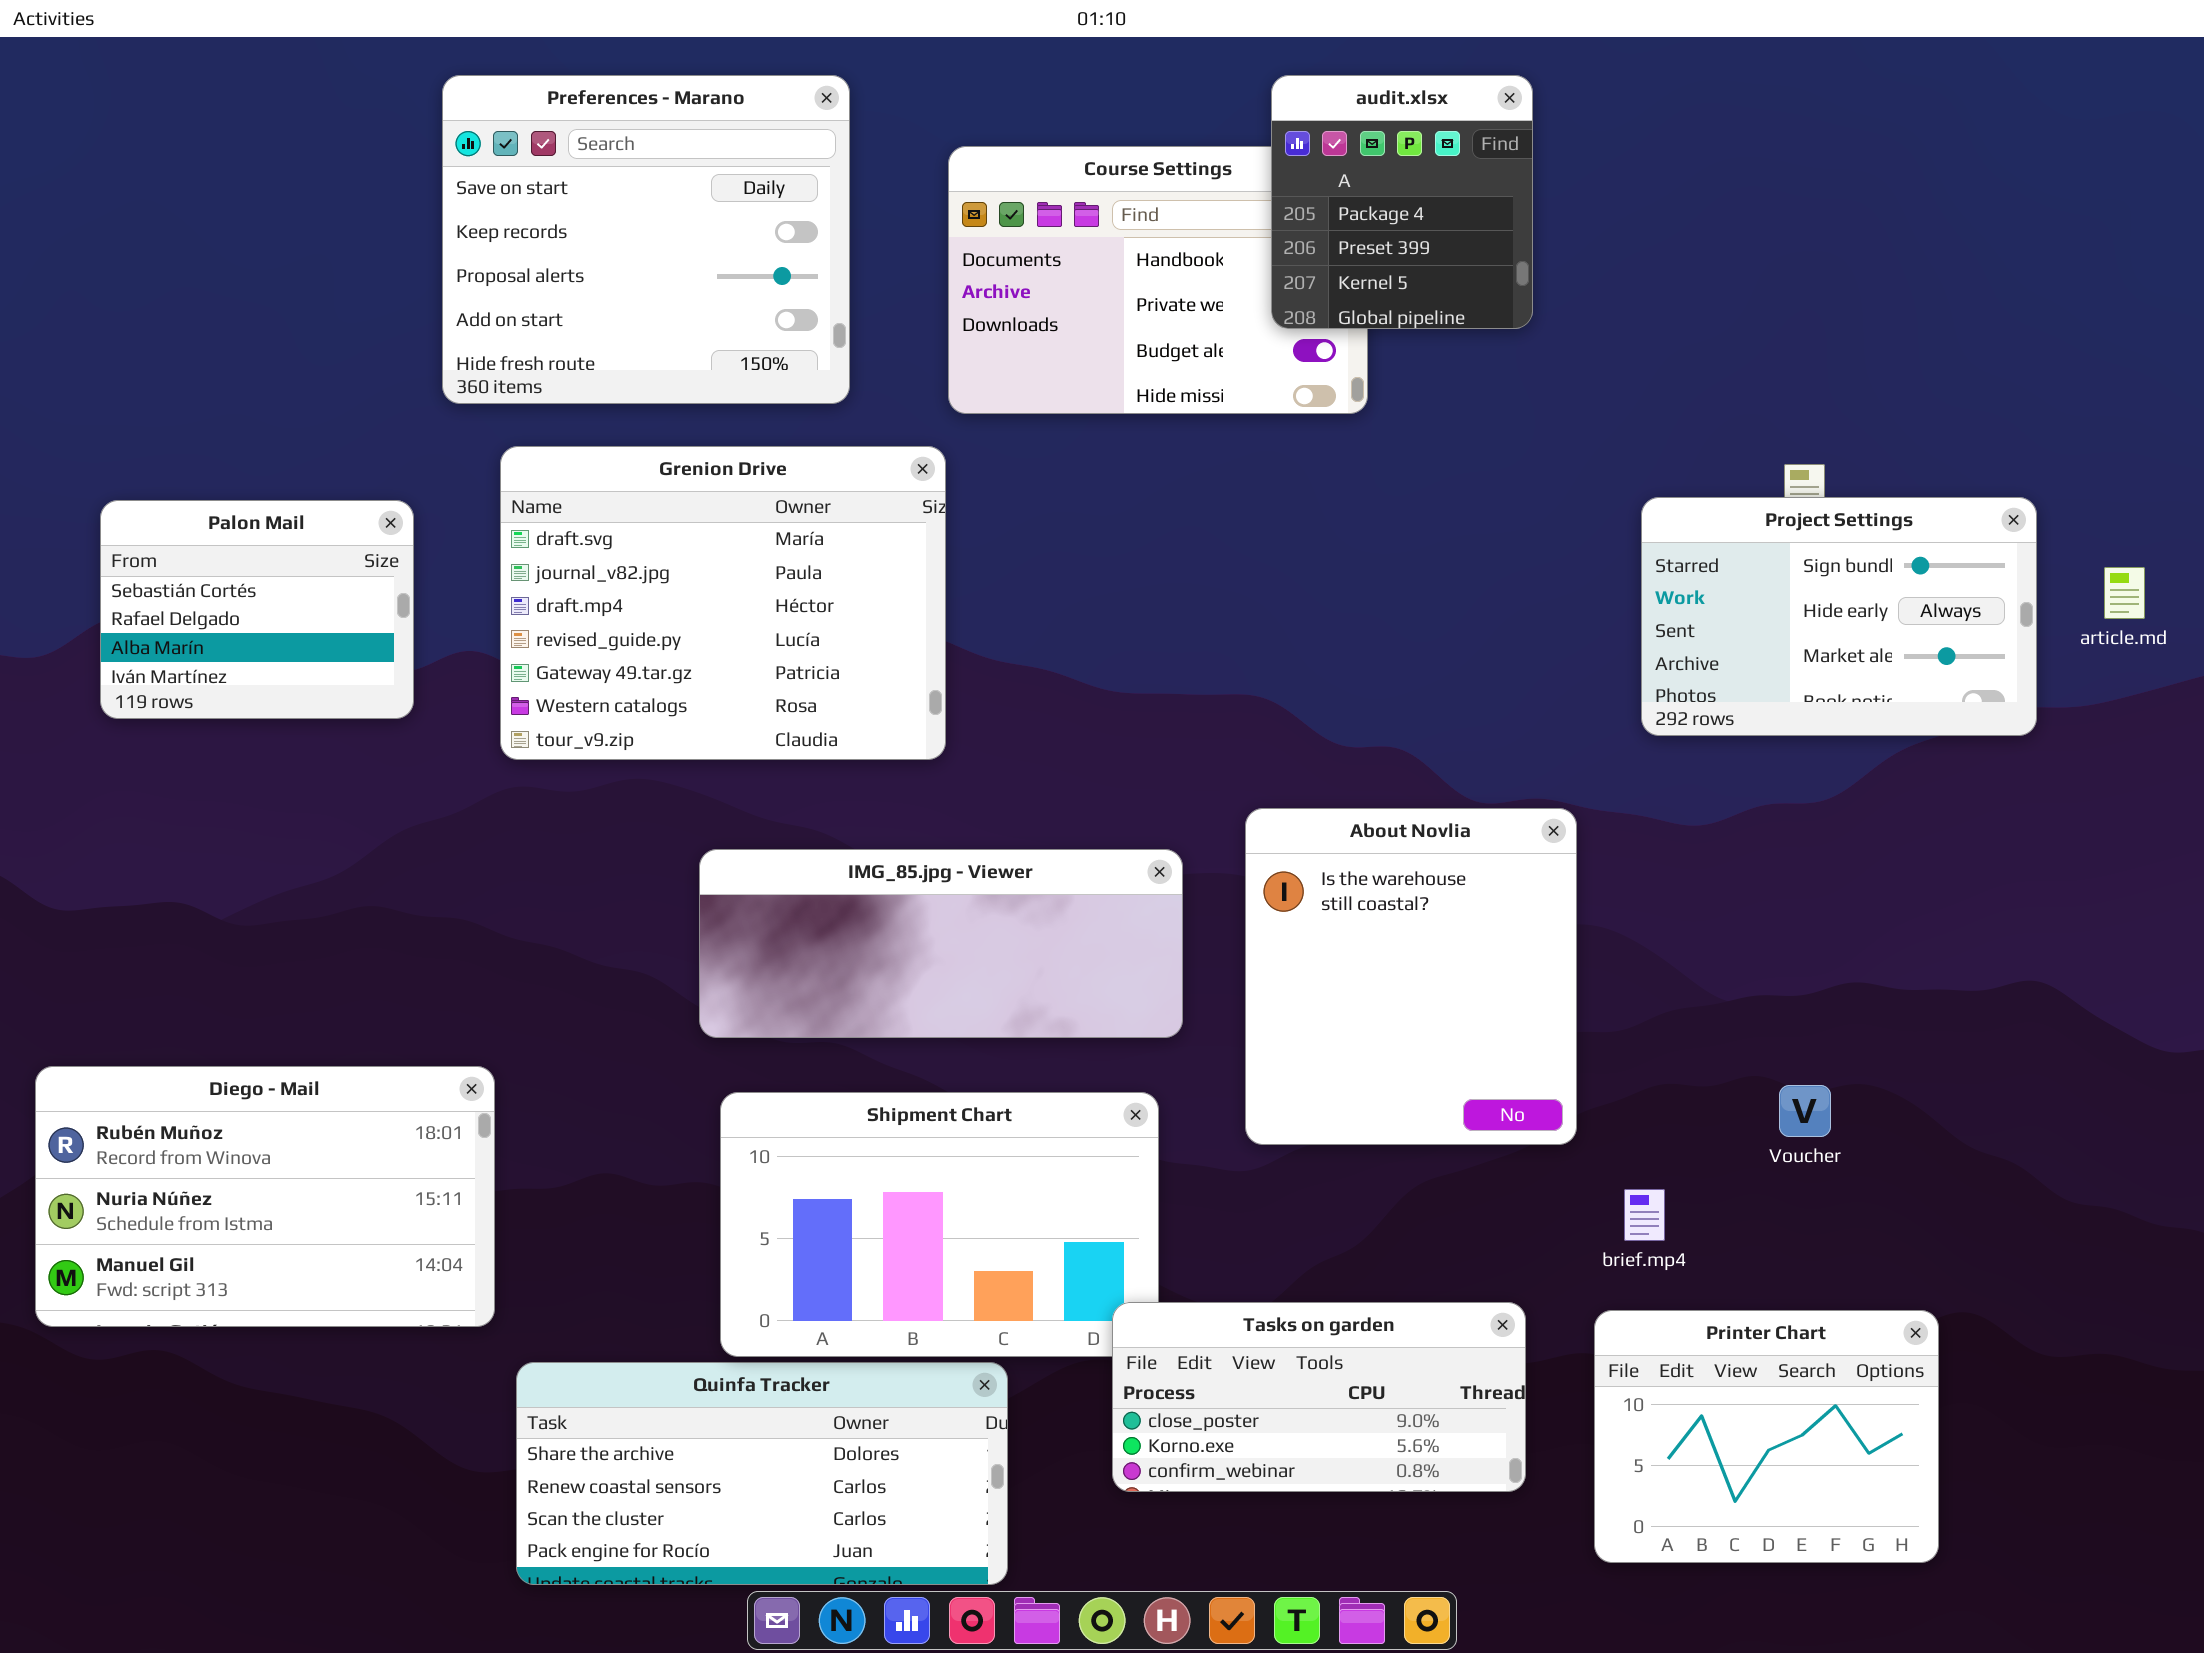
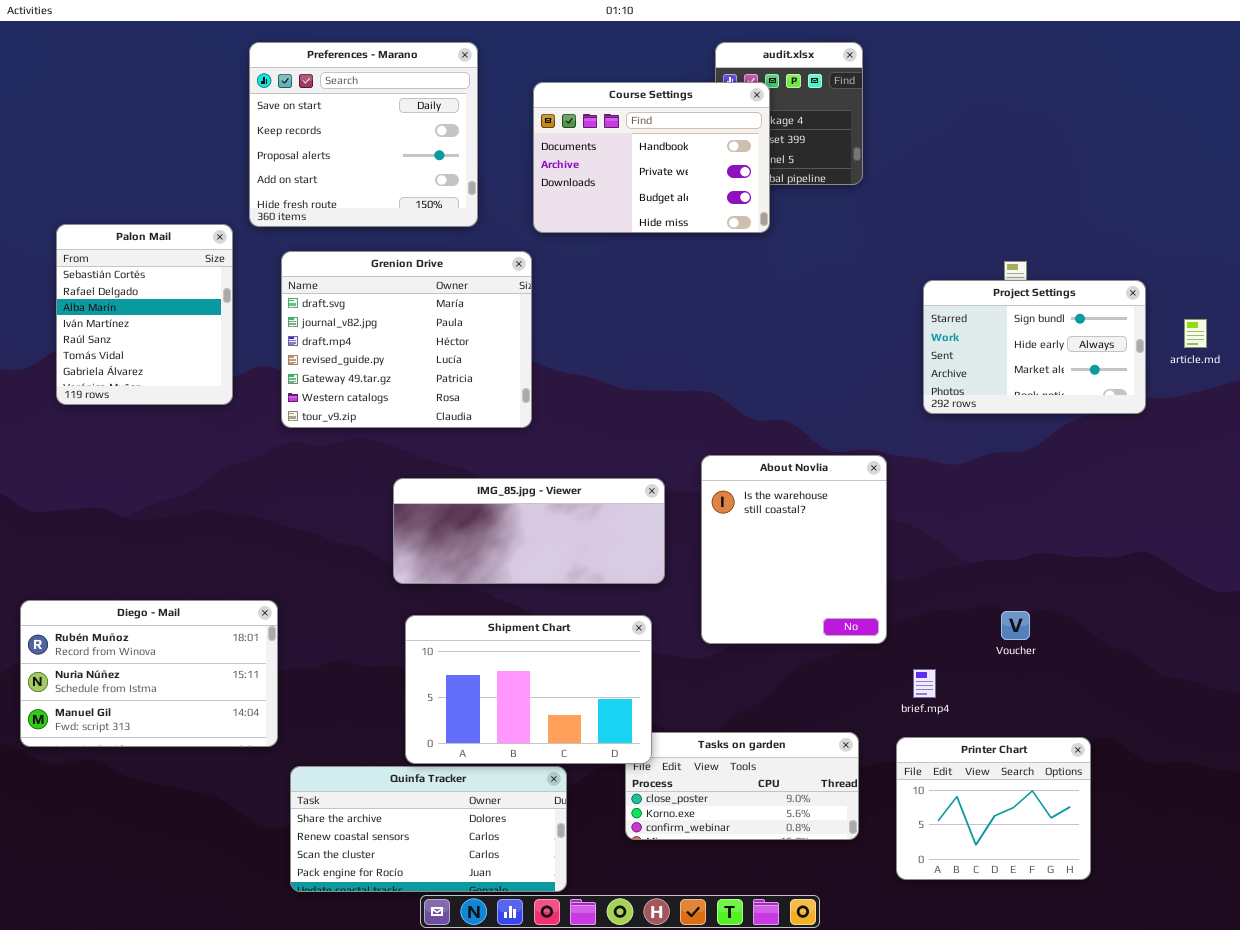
Course Settings: [948,146,1368,414] -> [533,82,770,233], raised
Palon Mail: [100,500,414,719] -> [56,224,233,405], resized
Shipment Chart: [720,1092,1159,1357] -> [405,615,652,764], raised

